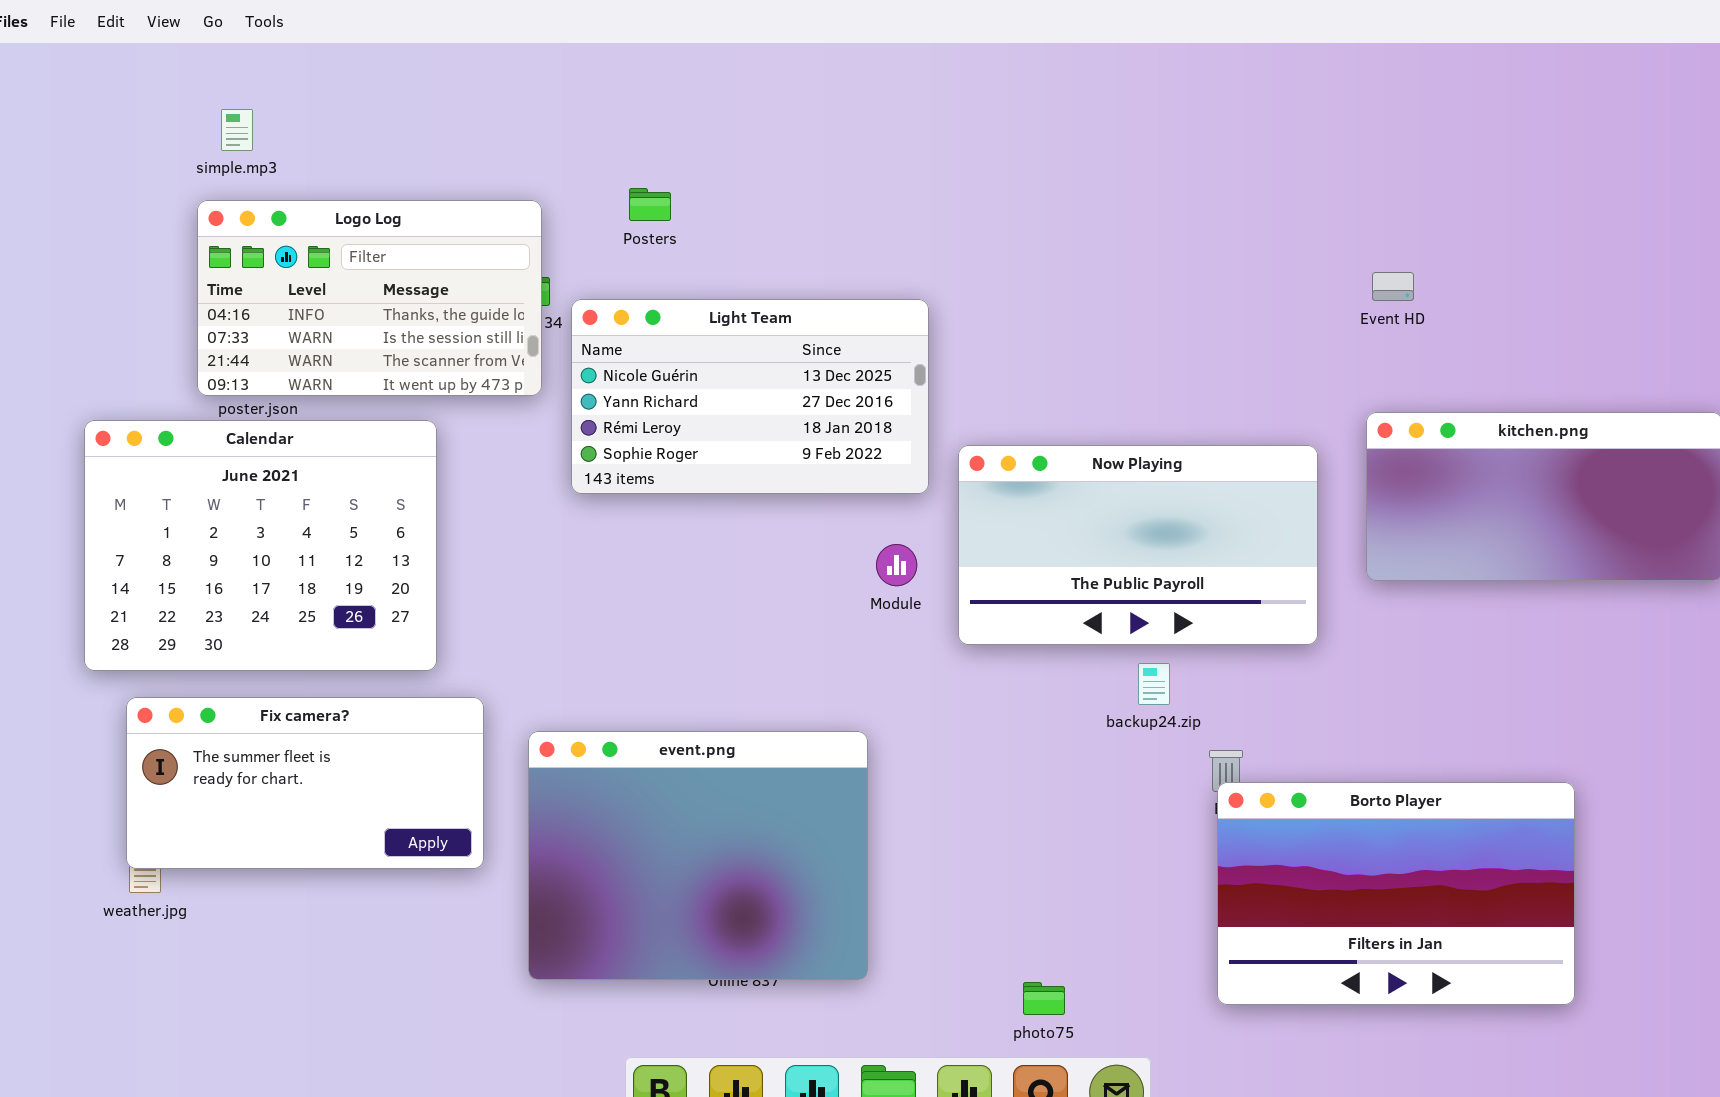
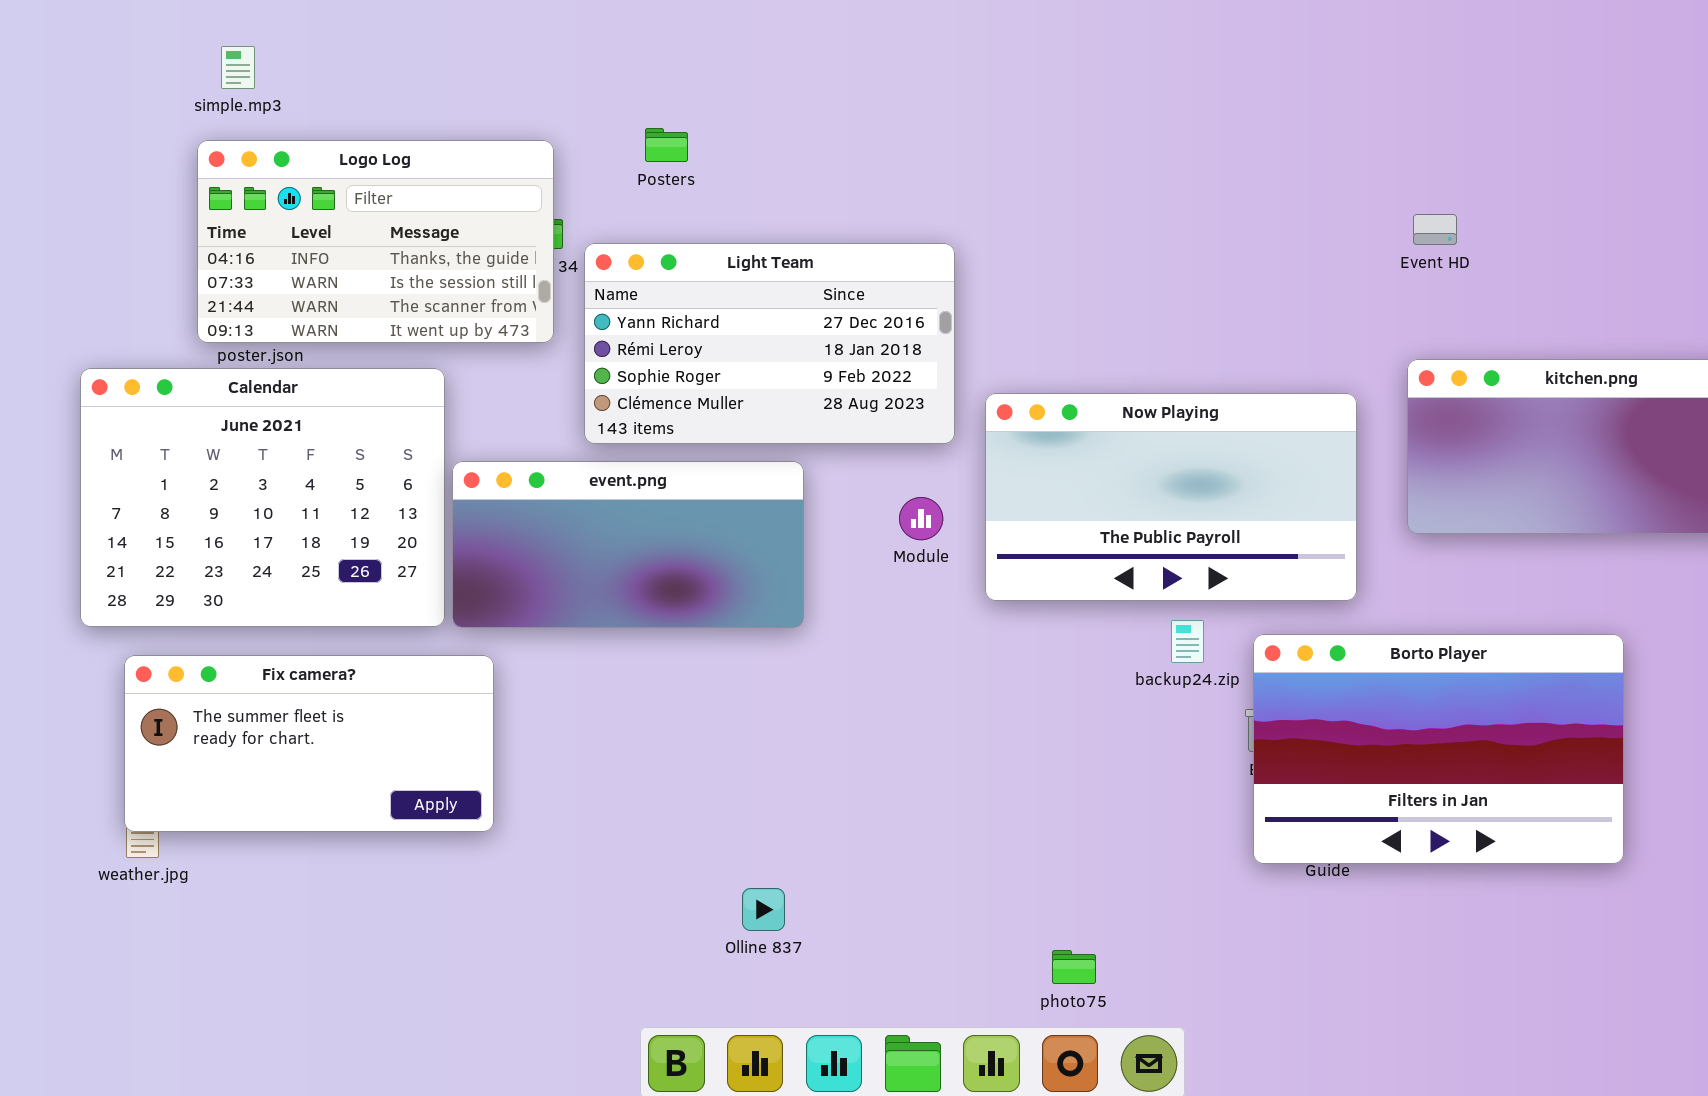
Light Team: [571,299,929,494] -> [584,243,955,444], scrolled down 1 row
event.png: [528,731,868,980] -> [452,461,804,628], moved, resized
Borto Player: [1217,782,1575,1005] -> [1253,634,1624,864], moved

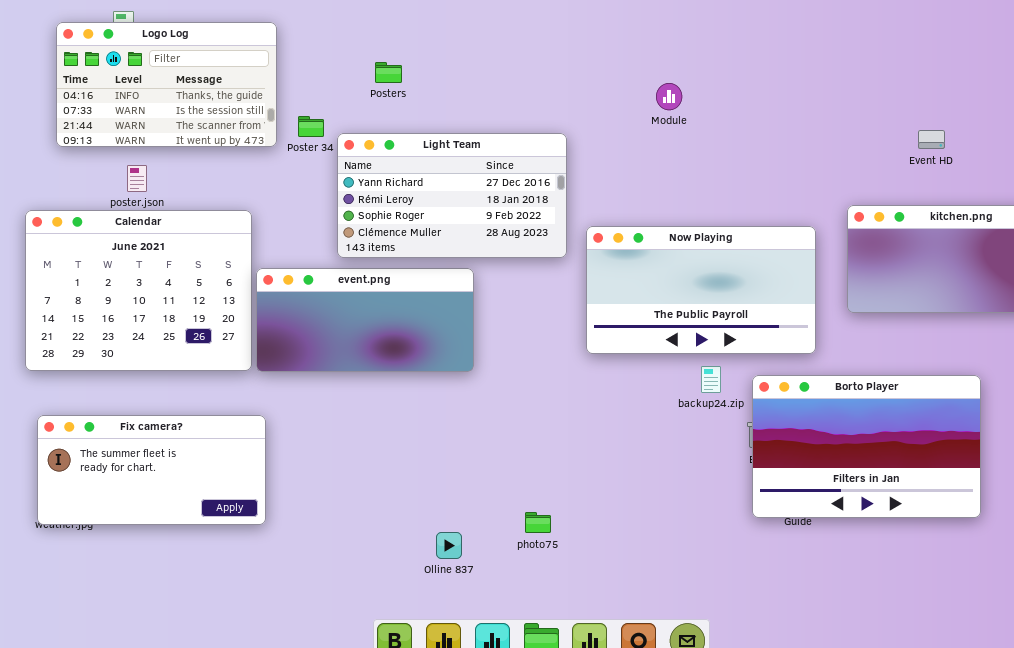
Logo Log: [197,140,554,343] -> [56,22,277,147], moved
Event HD: [1413,214,1457,245] -> [918,130,945,149], moved
Module: [899,497,943,540] -> [656,83,682,110], moved
Fix camera?: [124,655,494,832] -> [37,415,266,525], moved
photo75: [1052,950,1096,984] -> [525,512,551,533], moved

